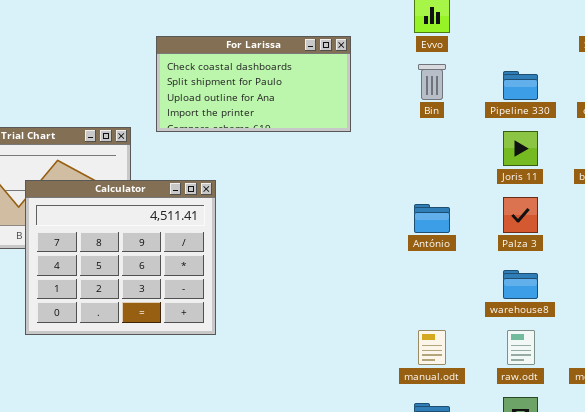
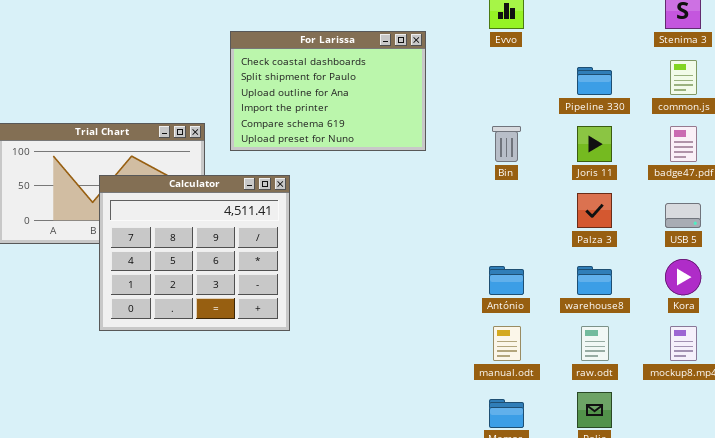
For Larissa: [156,36,351,132] -> [230,31,426,151], resized
Bin: [418,64,446,100] -> [492,126,521,162], moved
António: [414,204,450,233] -> [489,266,524,295], moved

